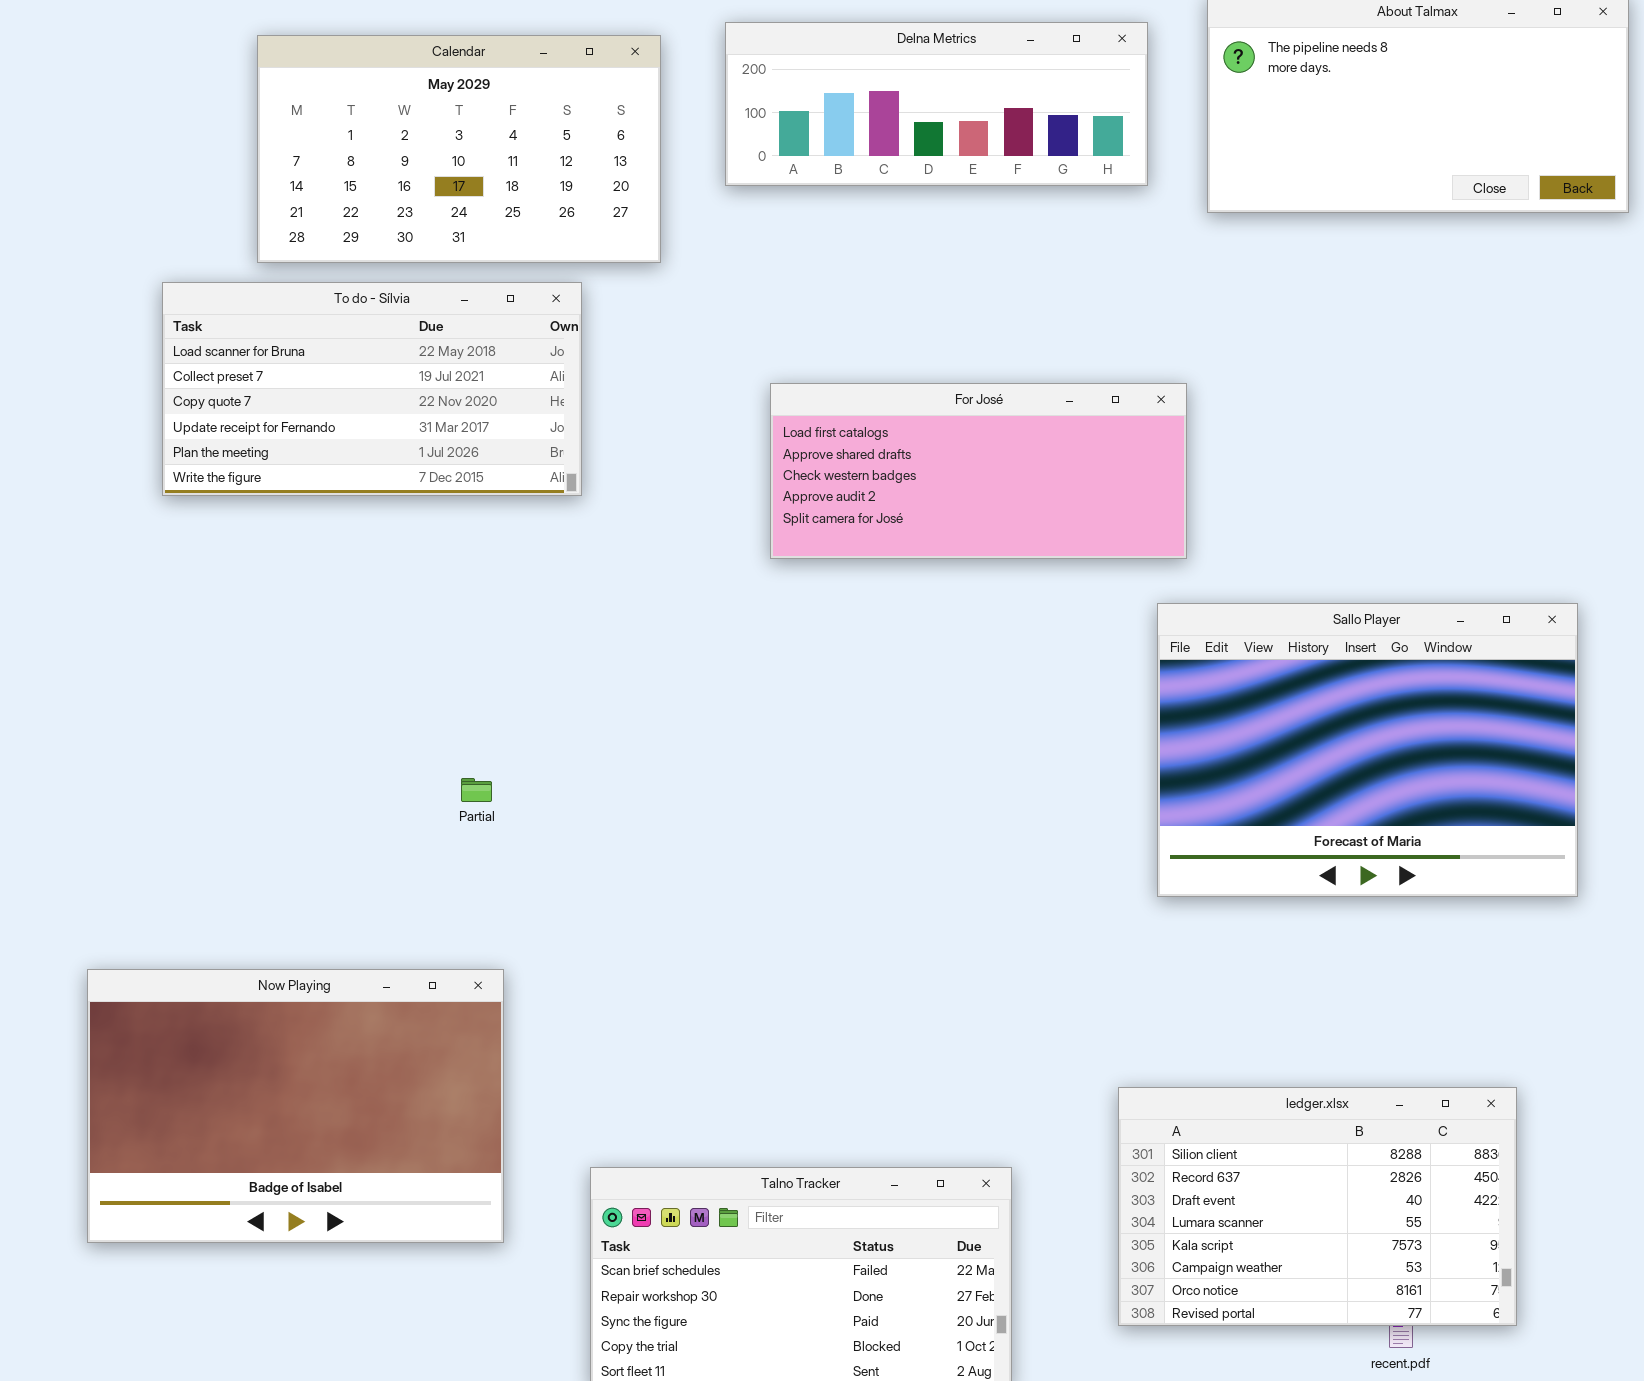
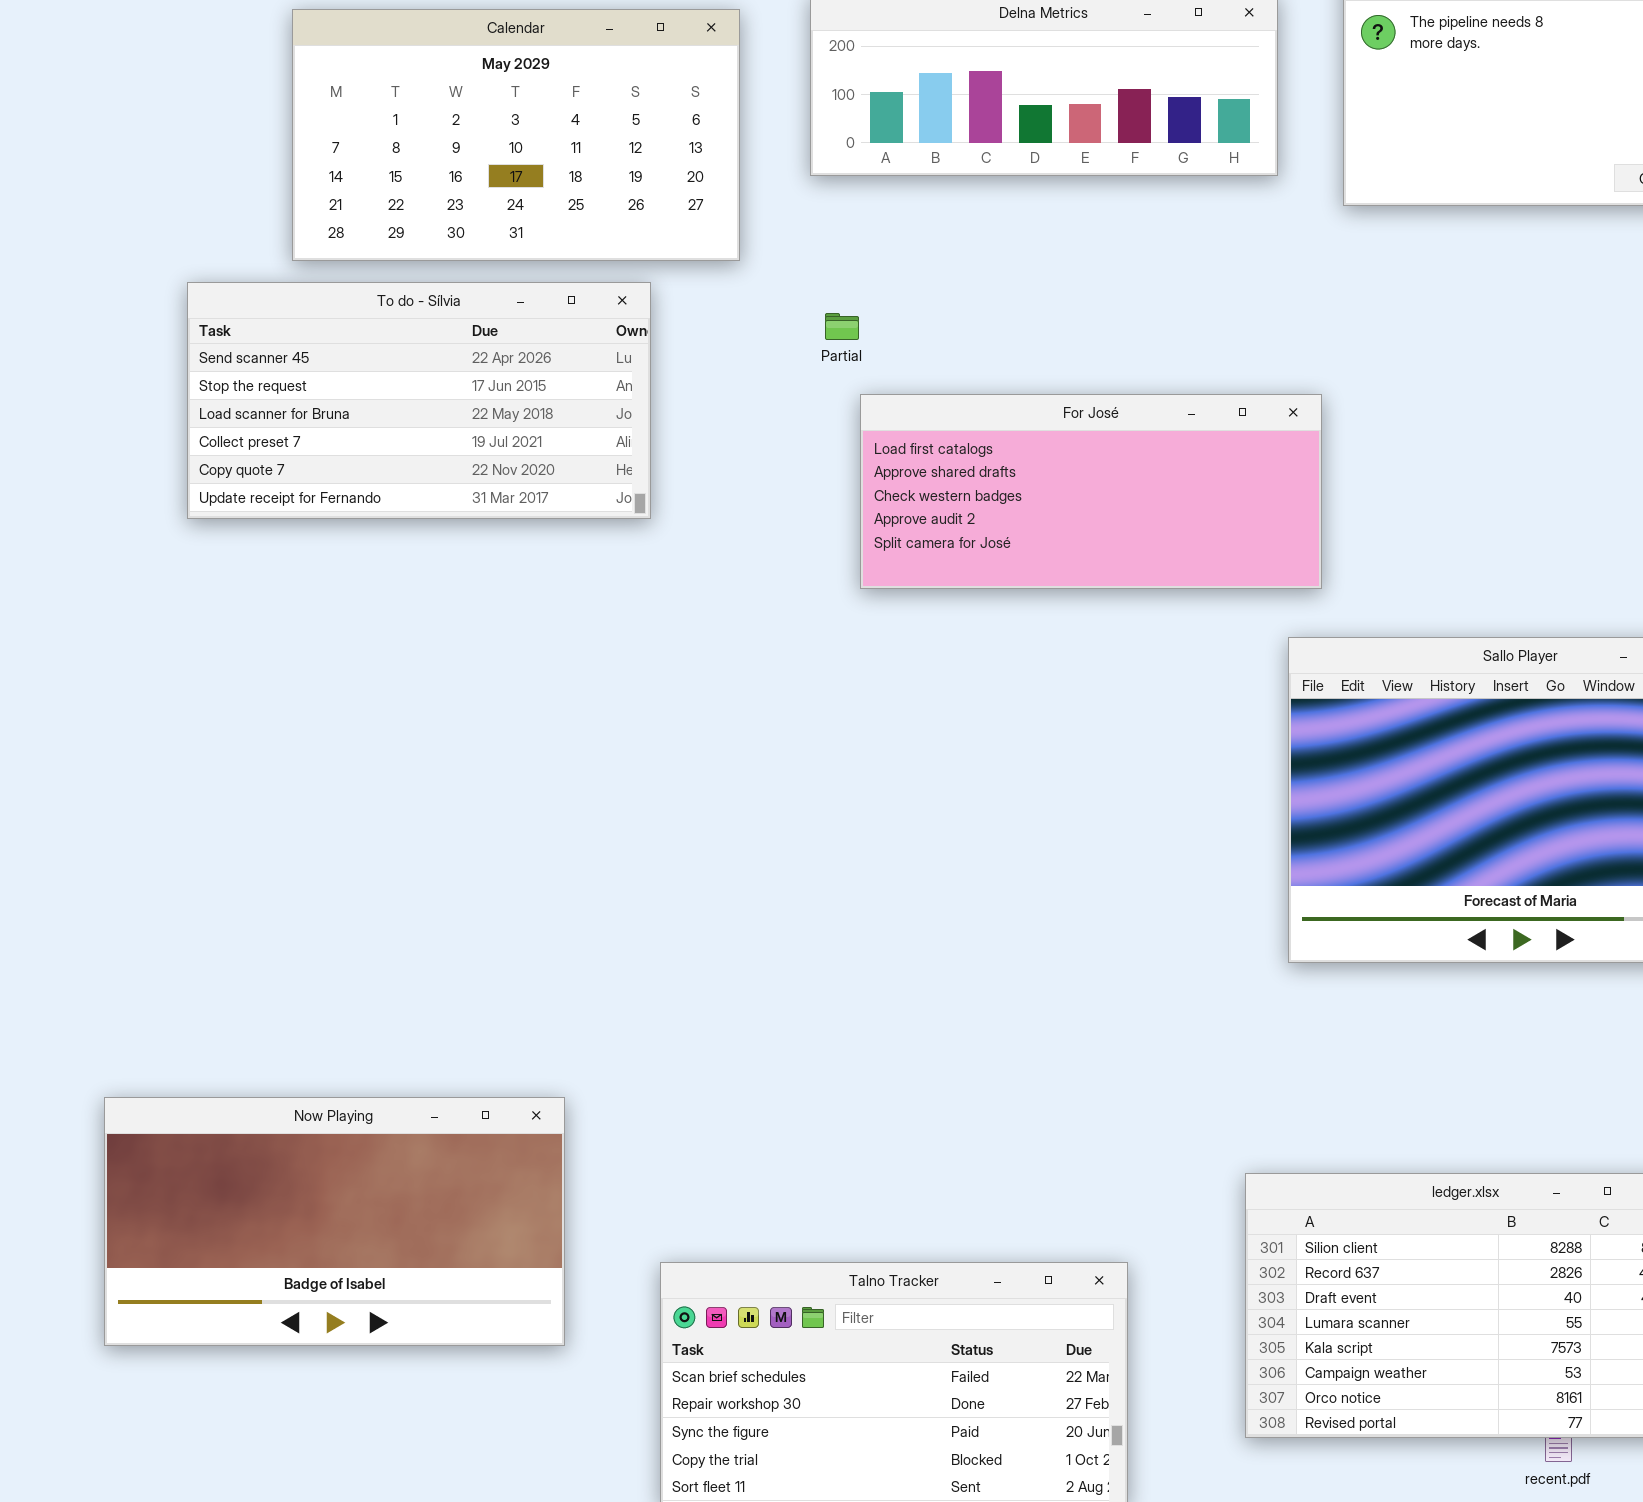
To do - Sílvia: [162,282,582,496] -> [187,282,651,519], scrolled up 2 rows
Partial: [461,778,492,802] -> [825,313,859,340], moved
Now Playing: [87,969,504,1243] -> [104,1097,565,1346], resized

